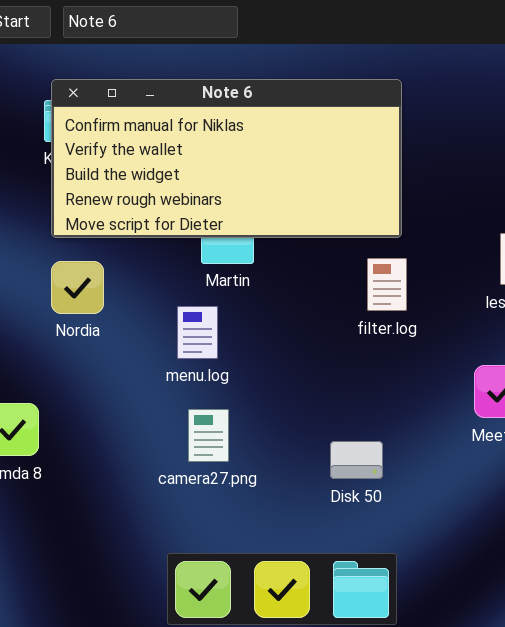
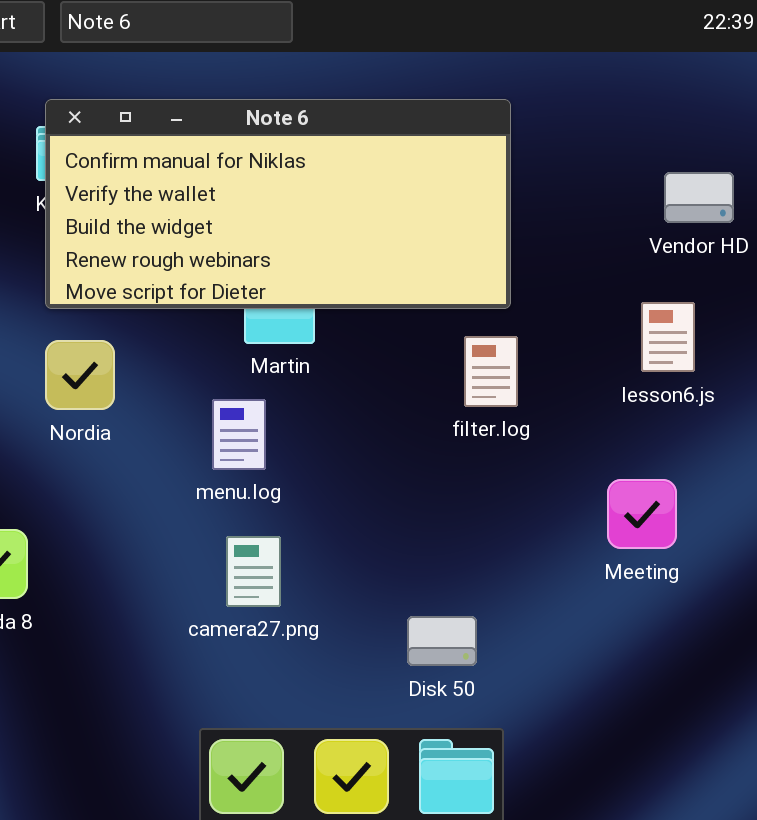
Disk 50: [330,441,383,479] -> [407,616,477,666], moved

